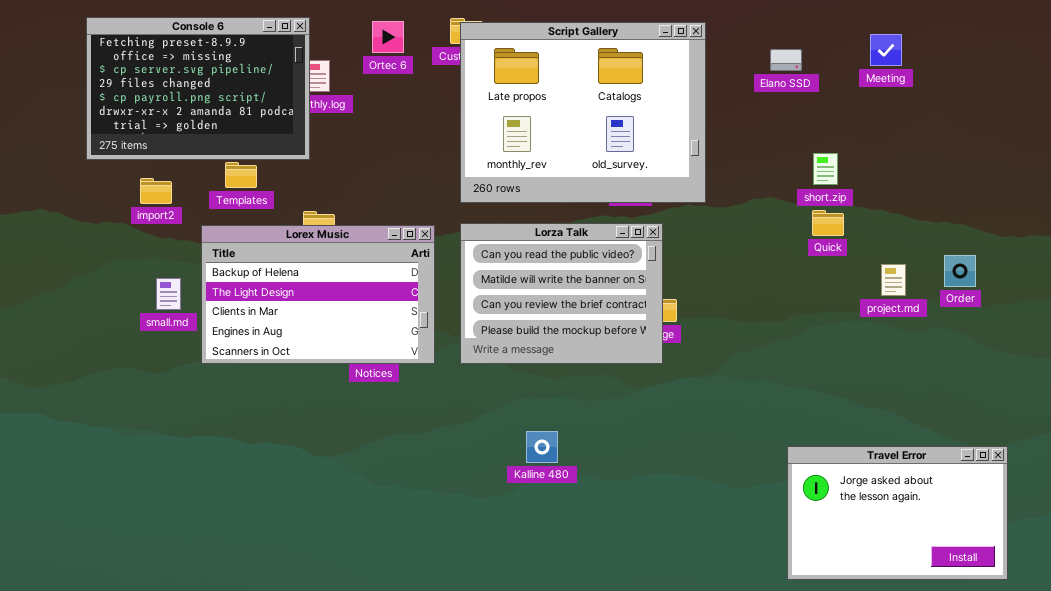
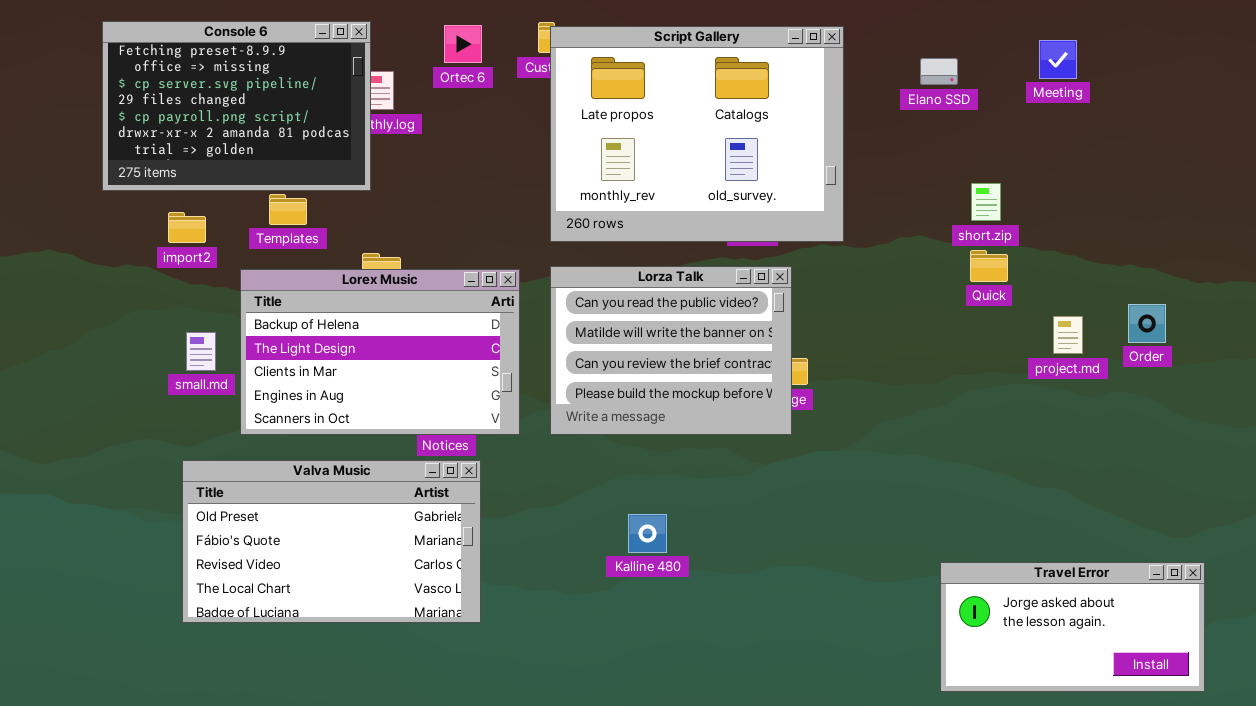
Valva Music: none -> [182,460,481,623], opened
Travel Error: [787,446,1008,580] -> [940,562,1205,692], resized

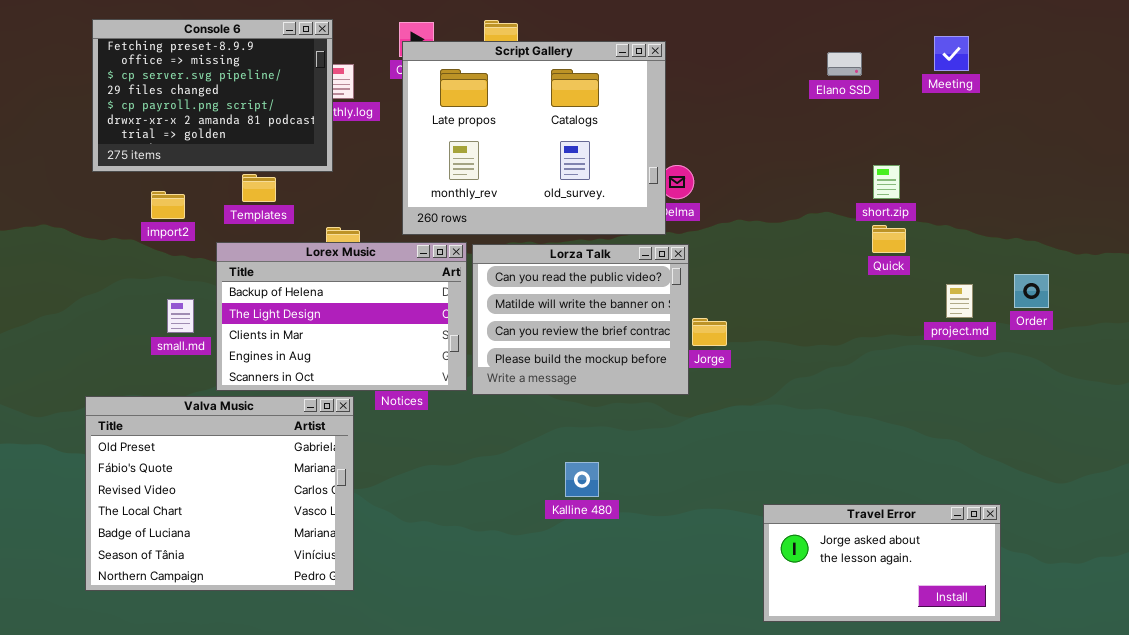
Script Gallery: [550,26,844,242] -> [402,41,666,235], moved
Lorza Talk: [550,266,792,435] -> [472,244,689,395], moved
Valva Music: [182,460,481,623] -> [85,396,354,591], moved, resized
Travel Error: [940,562,1205,692] -> [763,504,1001,622], moved

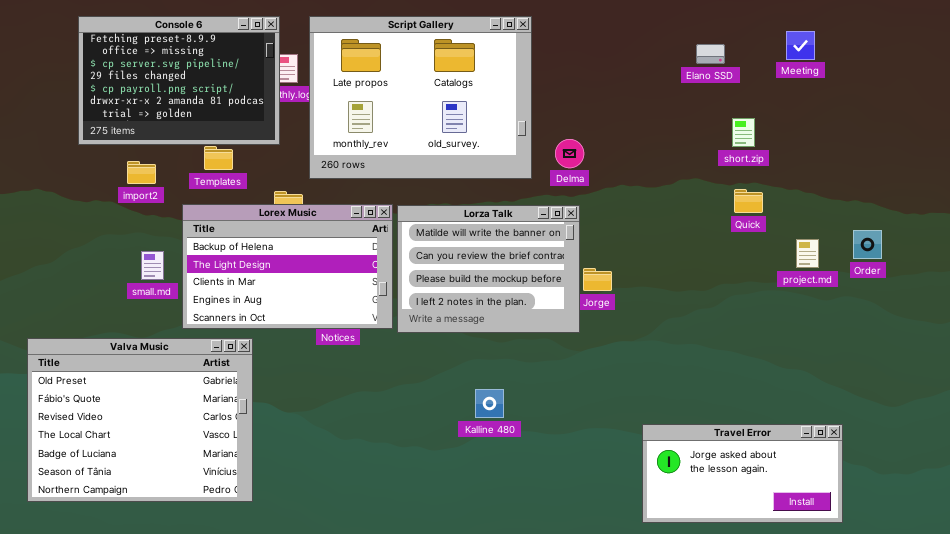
Script Gallery: [402,41,666,235] -> [309,16,532,179], moved
short.zip: [873,165,900,199] -> [732,118,755,147], moved
Lorza Talk: [472,244,689,395] -> [397,205,580,333], scrolled down 1 row
Valva Music: [85,396,354,591] -> [27,338,253,502], moved

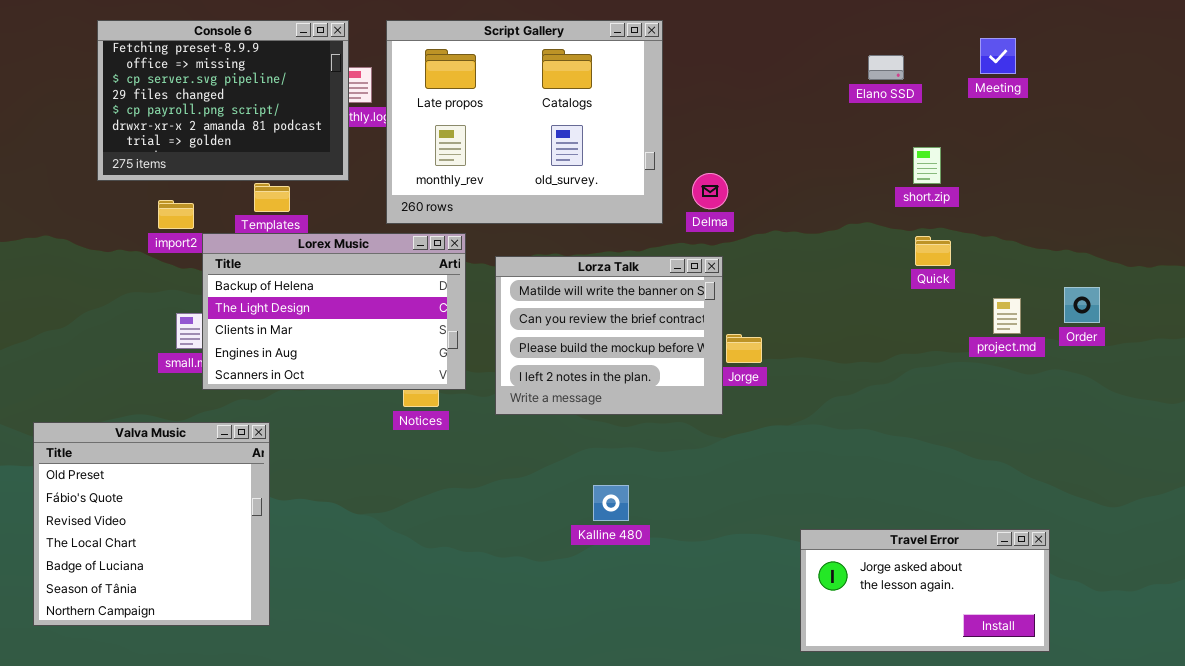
Lorex Music: [182,204,393,329] -> [202,233,466,390], moved
Valva Music: [27,338,253,502] -> [33,422,270,626], resized

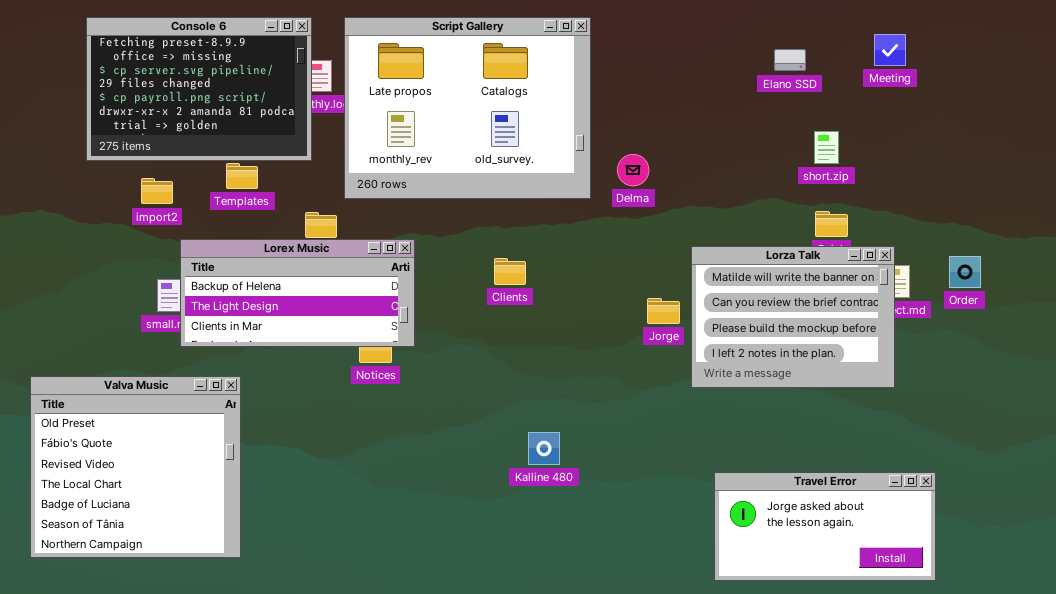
Lorex Music: [202,233,466,390] -> [180,239,415,347], resized
Lorza Talk: [495,256,723,415] -> [691,246,895,388], moved

